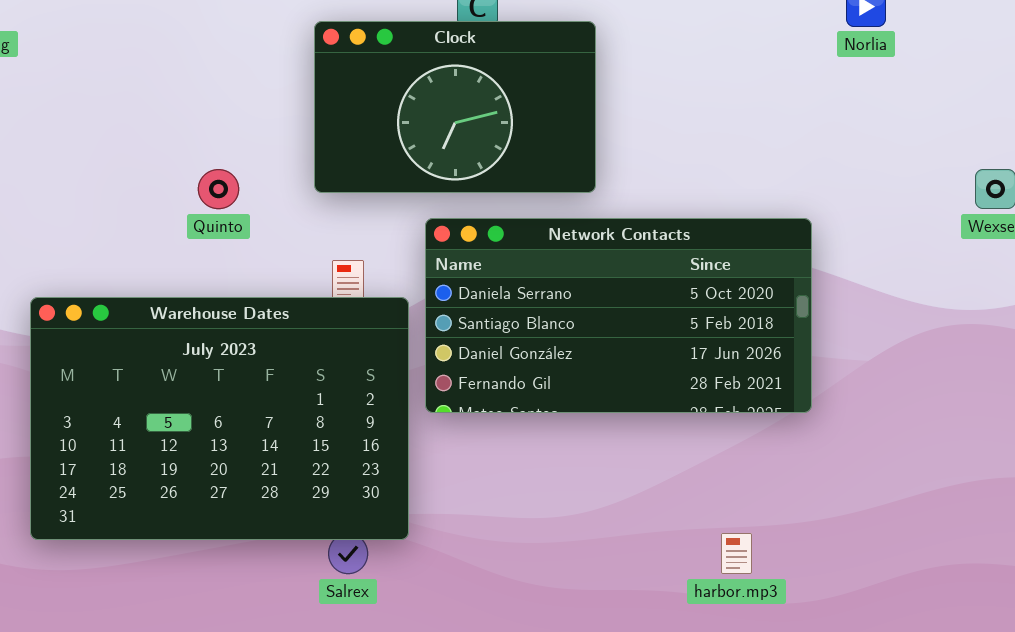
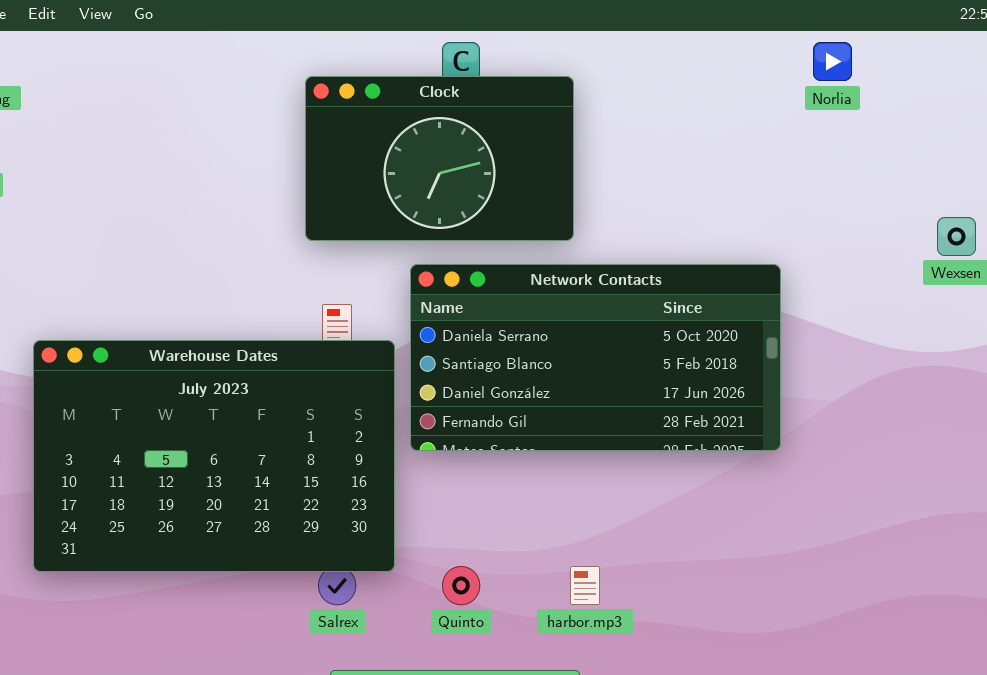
Quinto: [198,169,239,209] -> [442,566,480,605], moved
harbor.mp3: [721,533,752,574] -> [570,566,600,605], moved

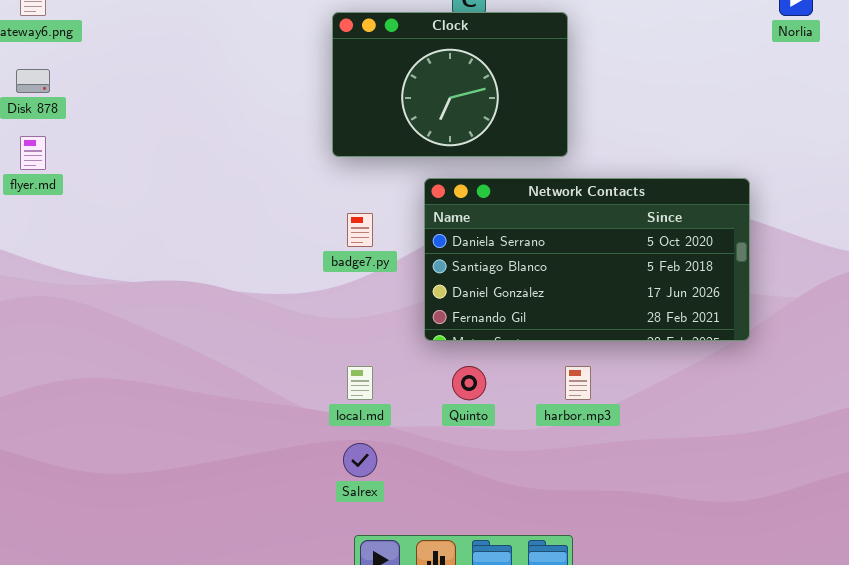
Warehouse Dates: [33,340,395,572] -> none, closed
Quinto: [442,566,480,605] -> [452,366,486,400], moved
harbor.mp3: [570,566,600,605] -> [565,366,591,400], moved

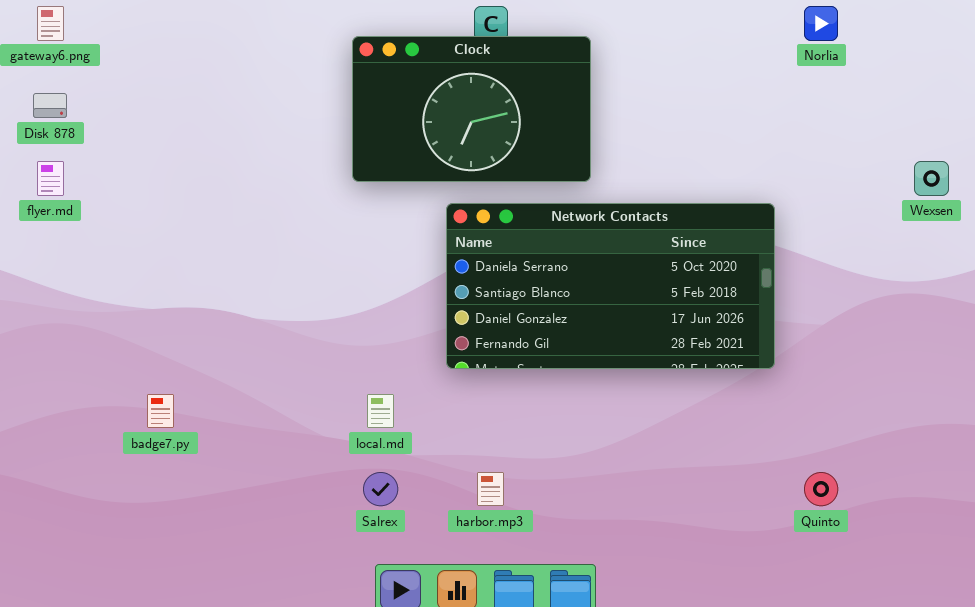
badge7.py: [347,213,373,247] -> [147,394,174,428], moved
Quinto: [452,366,486,400] -> [804,472,838,506], moved
harbor.mp3: [565,366,591,400] -> [477,472,504,506], moved

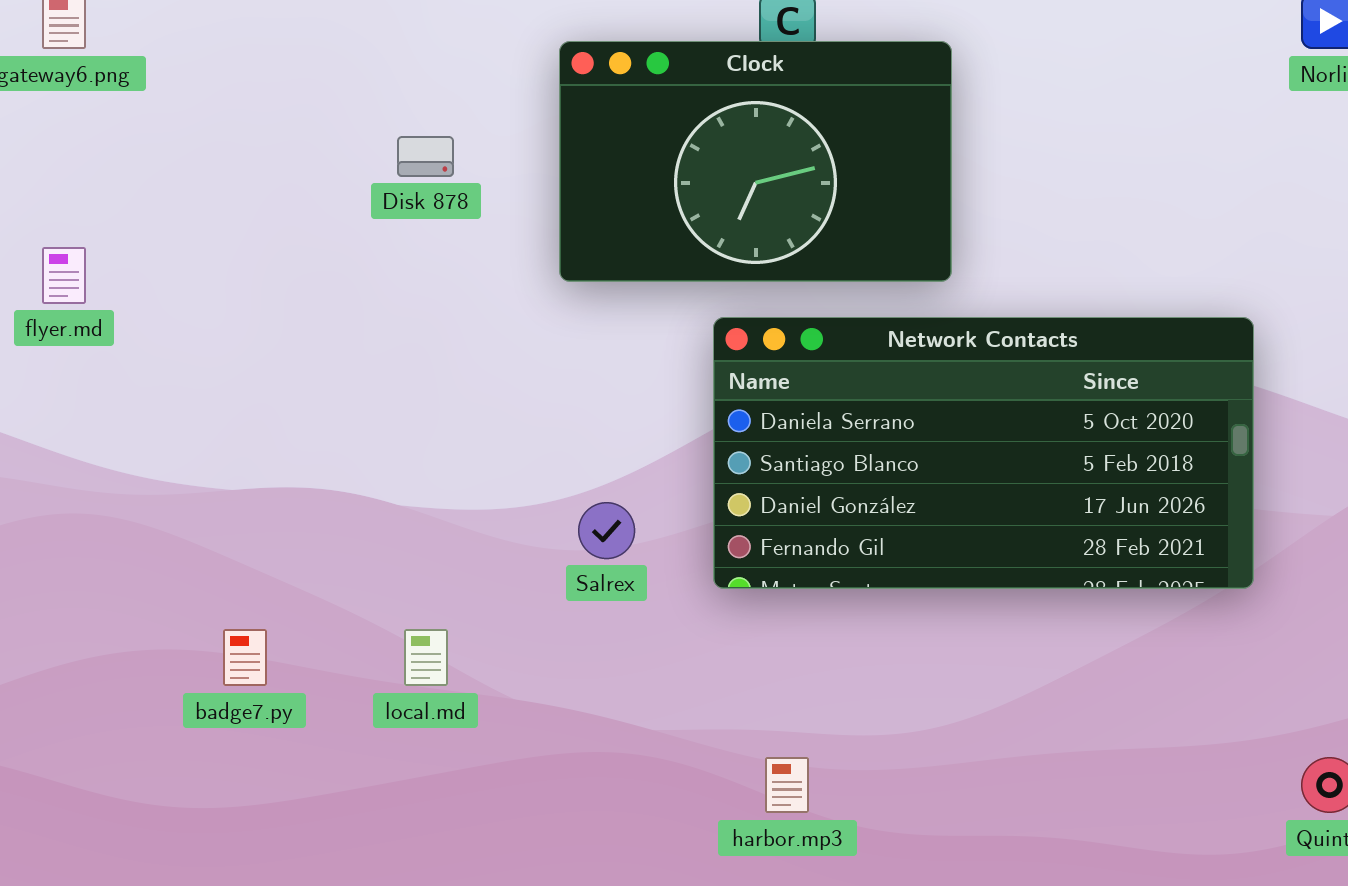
Disk 878: [33,93,67,118] -> [397,136,454,177], moved
local.md: [367,394,394,428] -> [404,629,448,686], moved
Salrex: [363,472,398,506] -> [578,502,635,559], moved

